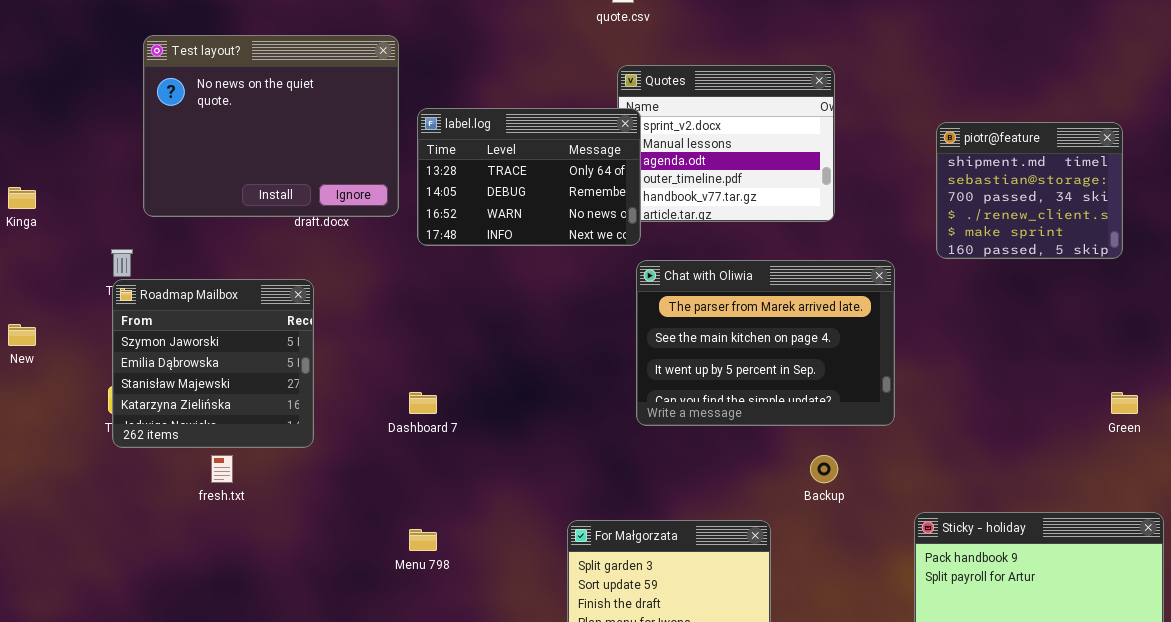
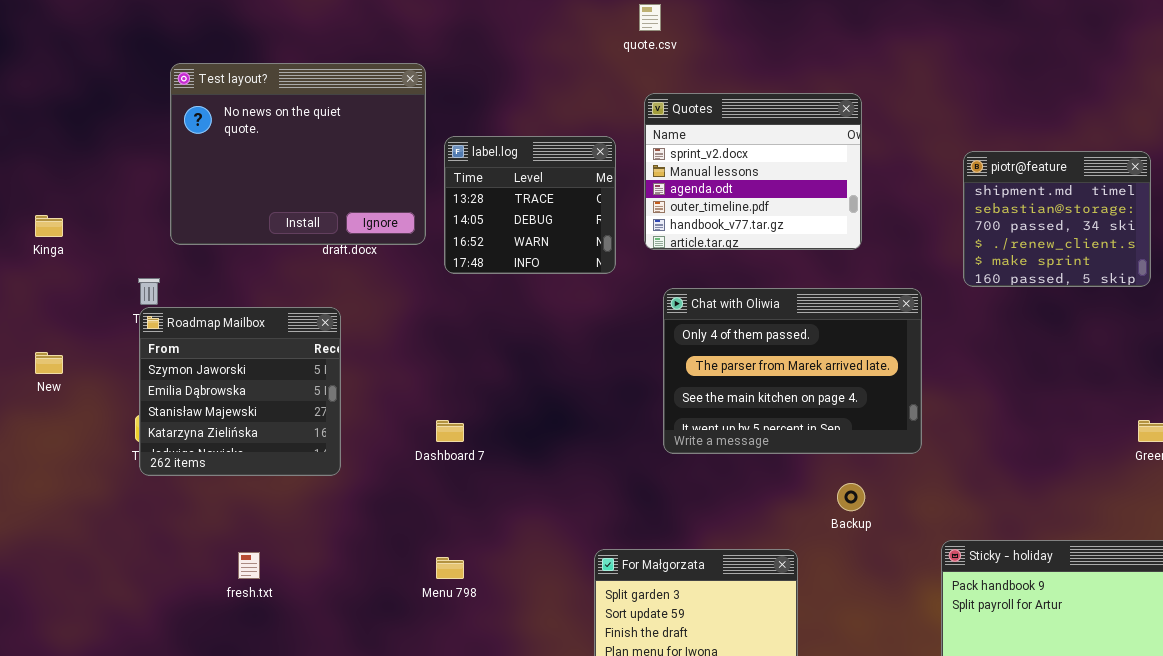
label.log: [417,108,641,246] -> [444,136,616,274], resized
Chat with Oliwia: [636,260,895,426] -> [663,288,922,454], scrolled up 1 row
fresh.txt: [211,455,233,483] -> [238,552,260,579], moved

